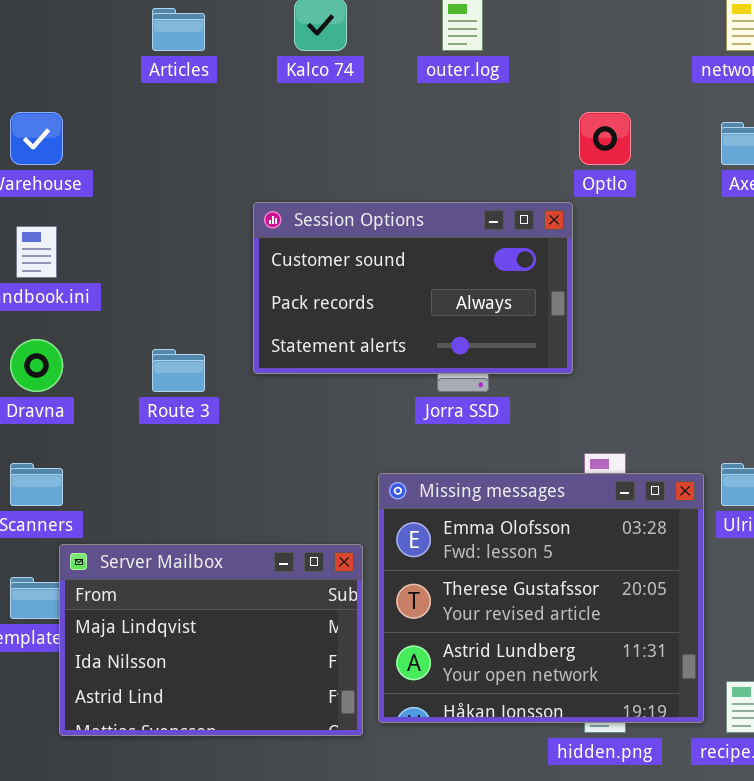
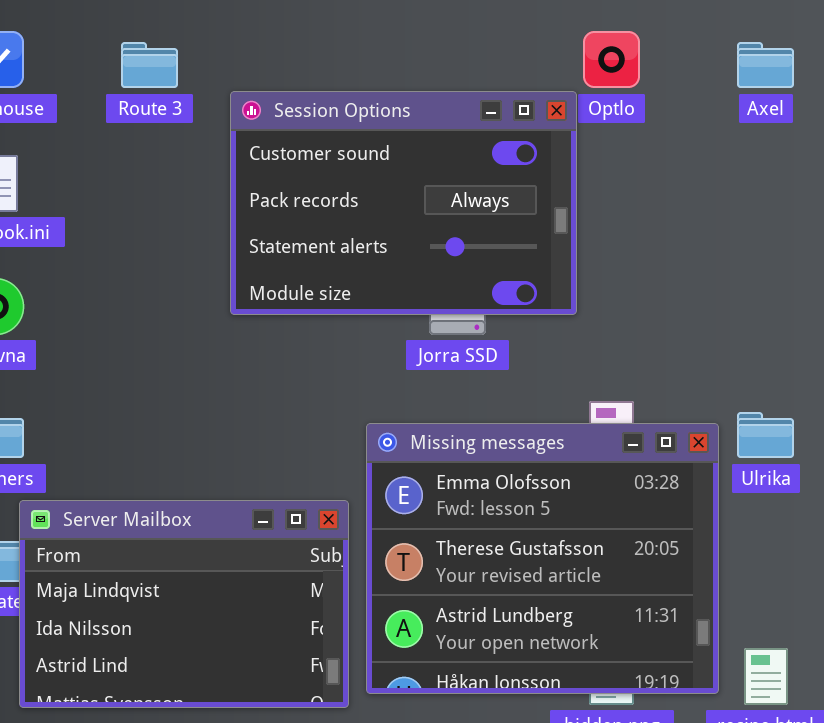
Session Options: [253,202,573,374] -> [230,91,577,315], resized
Route 3: [152,349,205,392] -> [121,42,178,88], moved

